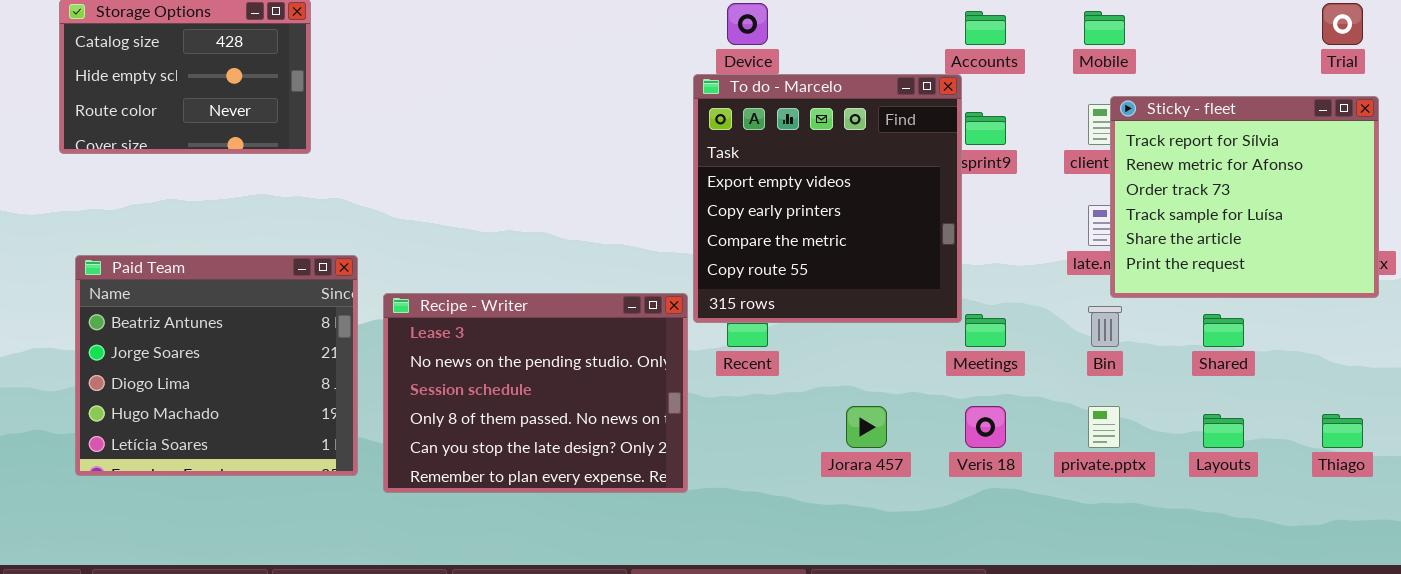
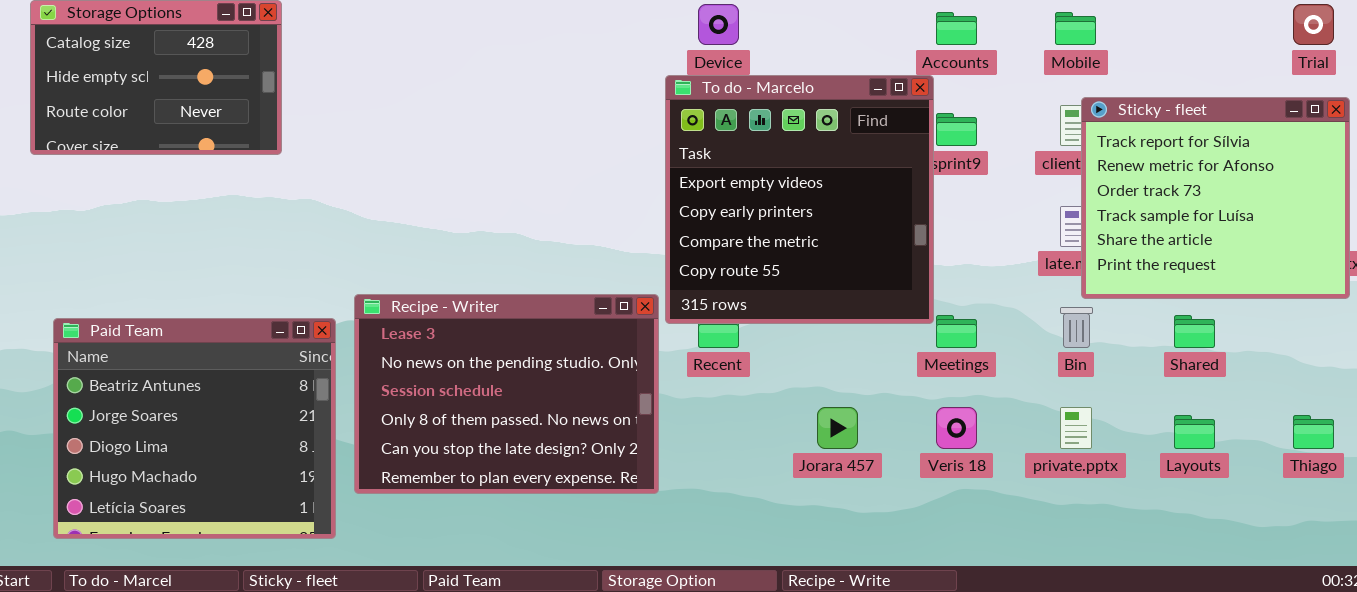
Paid Team: [75,255,358,476] -> [53,318,336,539], moved

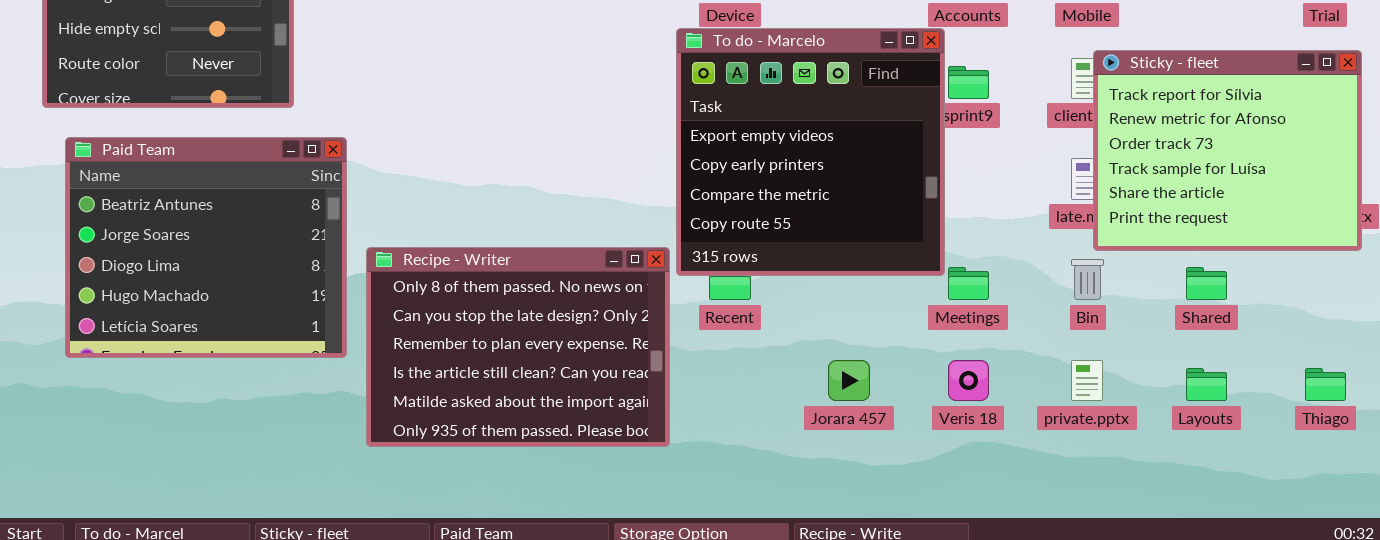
Recipe - Writer: [354,294,659,494] -> [366,247,670,447], scrolled down 3 rows
Paid Team: [53,318,336,539] -> [65,137,347,358], moved

